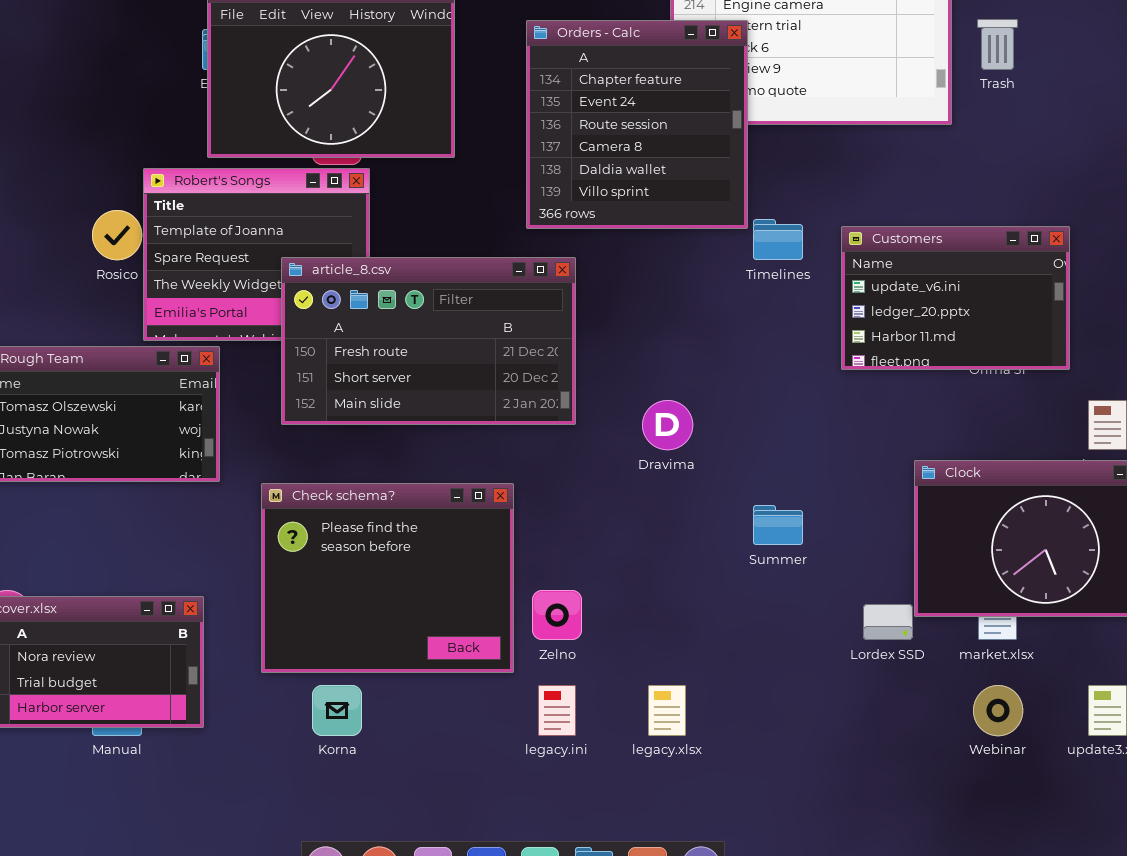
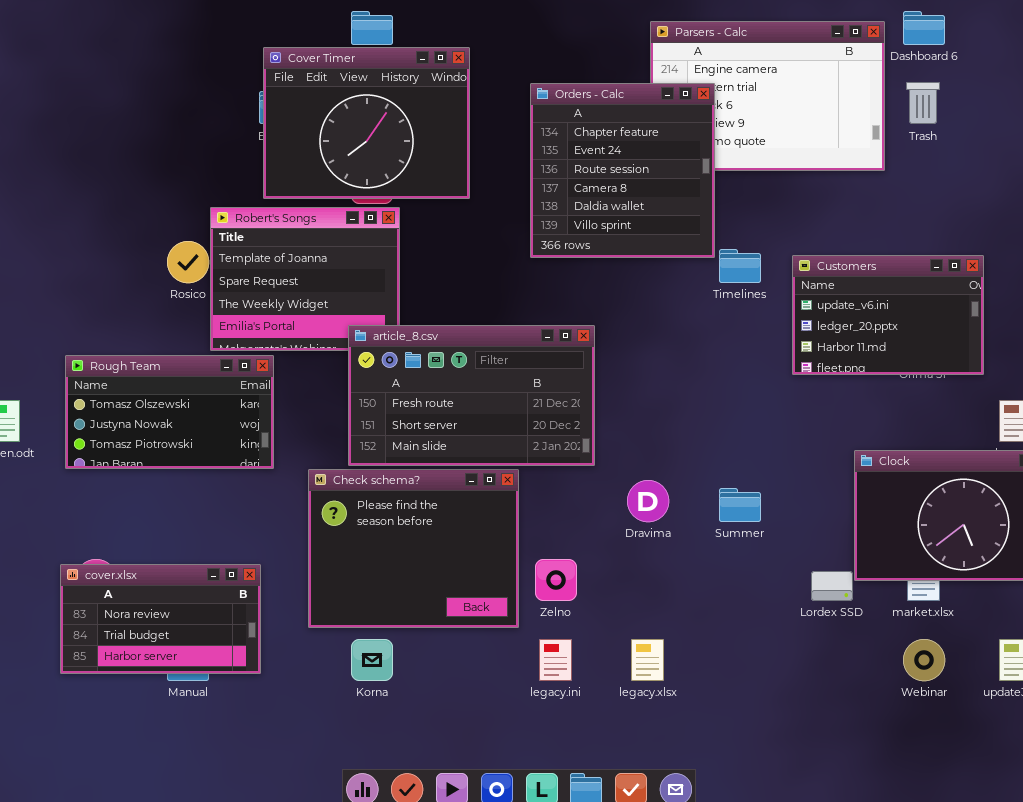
article_8.csv: [281,257,576,425] -> [348,325,595,466], moved
Dravima: [642,400,693,450] -> [627,480,669,522], moved

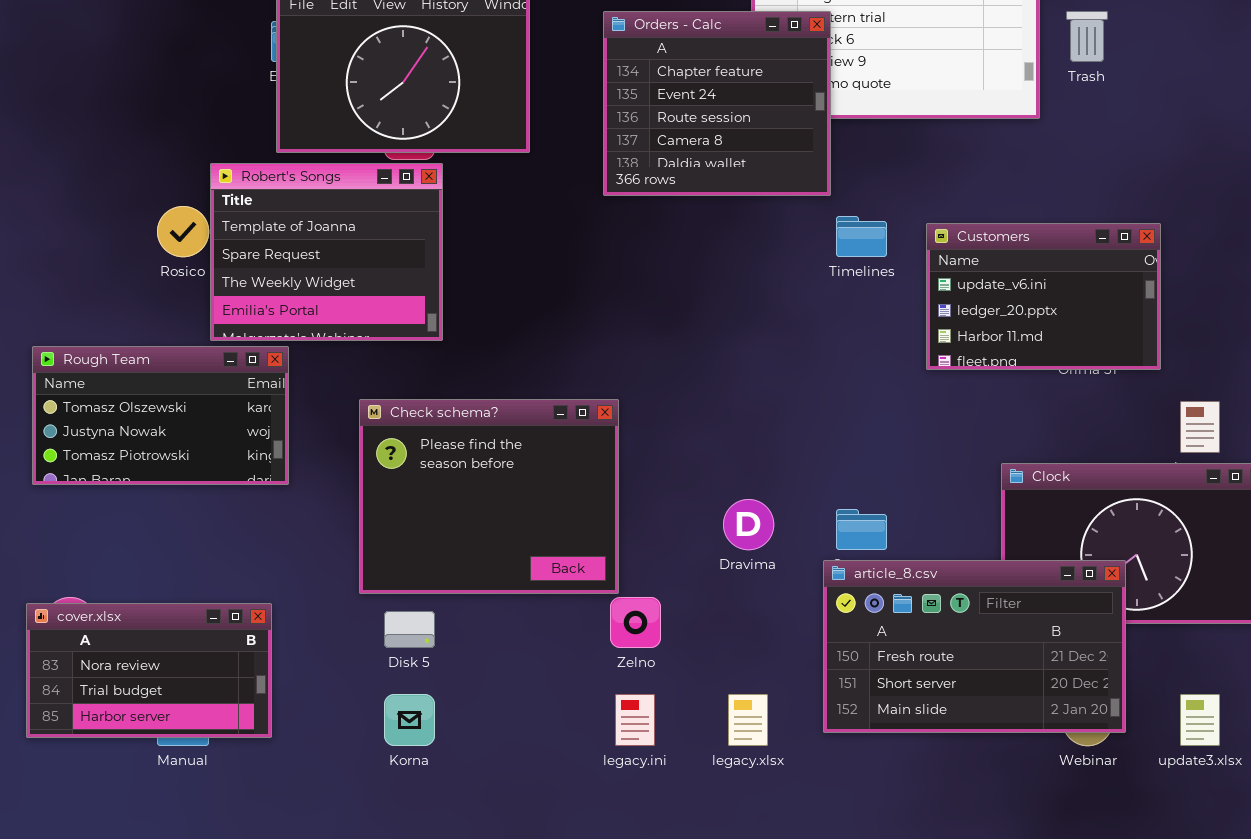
Orders - Calc: [530,83,715,258] -> [603,11,831,196], resized
article_8.csv: [348,325,595,466] -> [823,560,1126,733], moved
Check schema?: [308,469,519,628] -> [359,399,619,594], moved

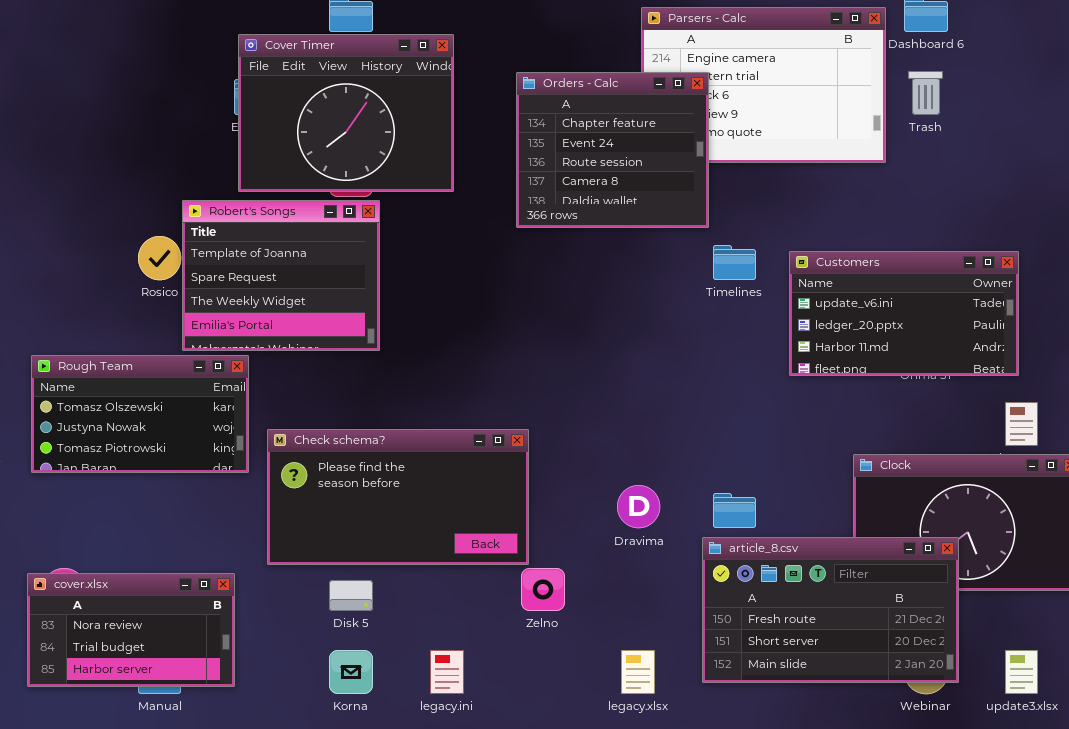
Customers: [926,223,1161,370] -> [789,251,1019,376], resized
Check schema?: [359,399,619,594] -> [267,429,529,565], resized
legacy.ini: [615,694,655,746] -> [430,650,464,694], moved

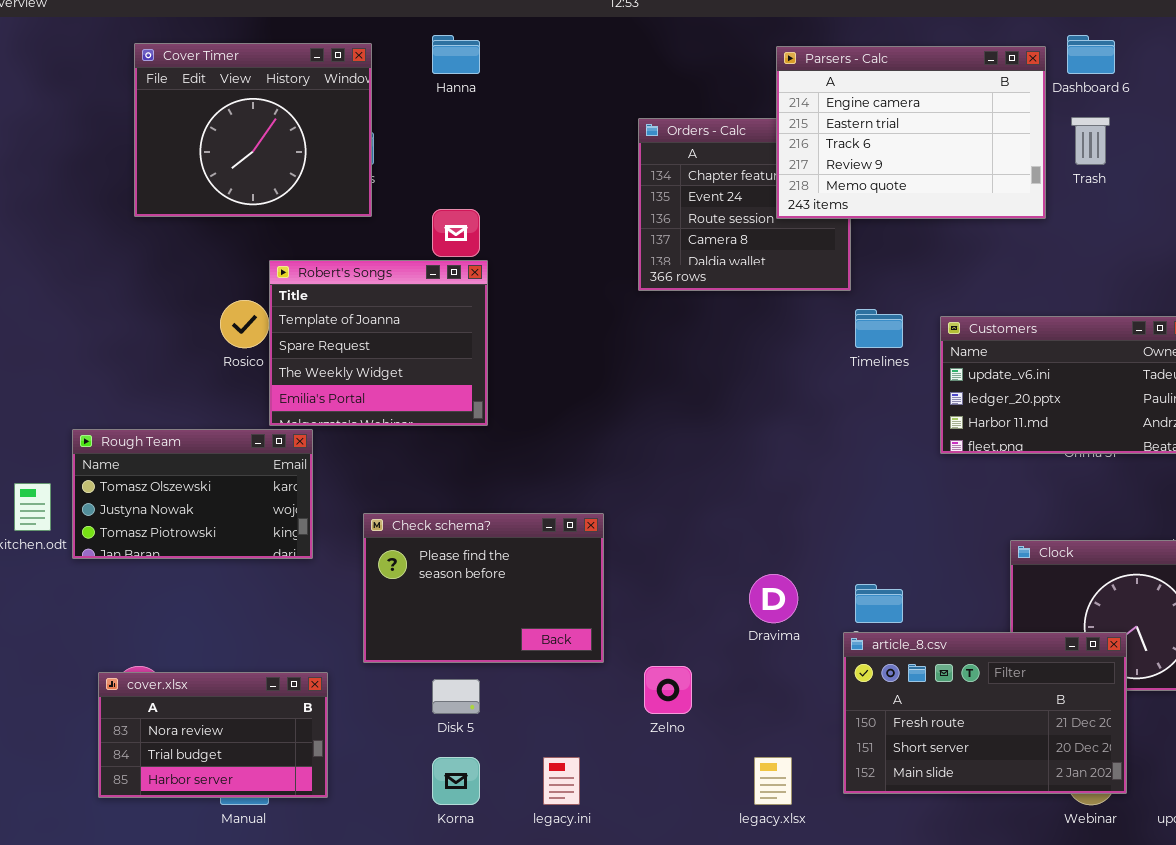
Parsers - Calc: [641,7,886,163] -> [776,46,1046,219], raised
Cover Timer: [238,34,454,192] -> [134,43,372,217], moved
Rough Team: [31,355,249,473] -> [72,429,313,559], moved
Check schema?: [267,429,529,565] -> [363,513,604,663], resized

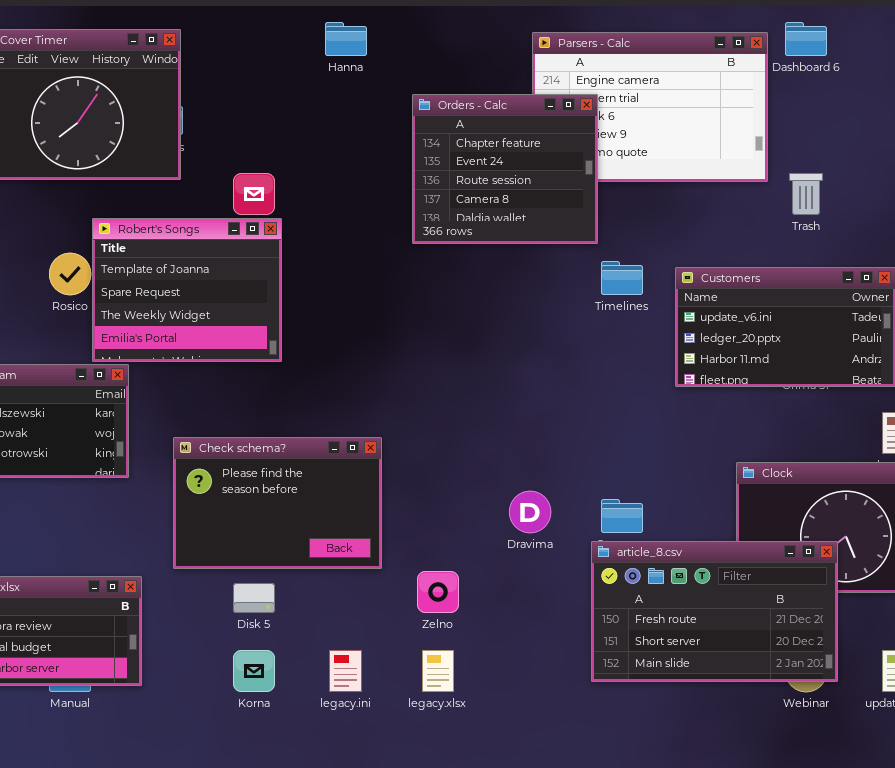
Hanna: [432,35,480,74] -> [325,22,367,56], moved
Trash: [1071,117,1110,165] -> [789,173,823,215], moved
Orders - Calc: [638,118,851,291] -> [412,94,598,244], raised
legacy.xlsx: [754,757,792,805] -> [422,650,454,692], moved

